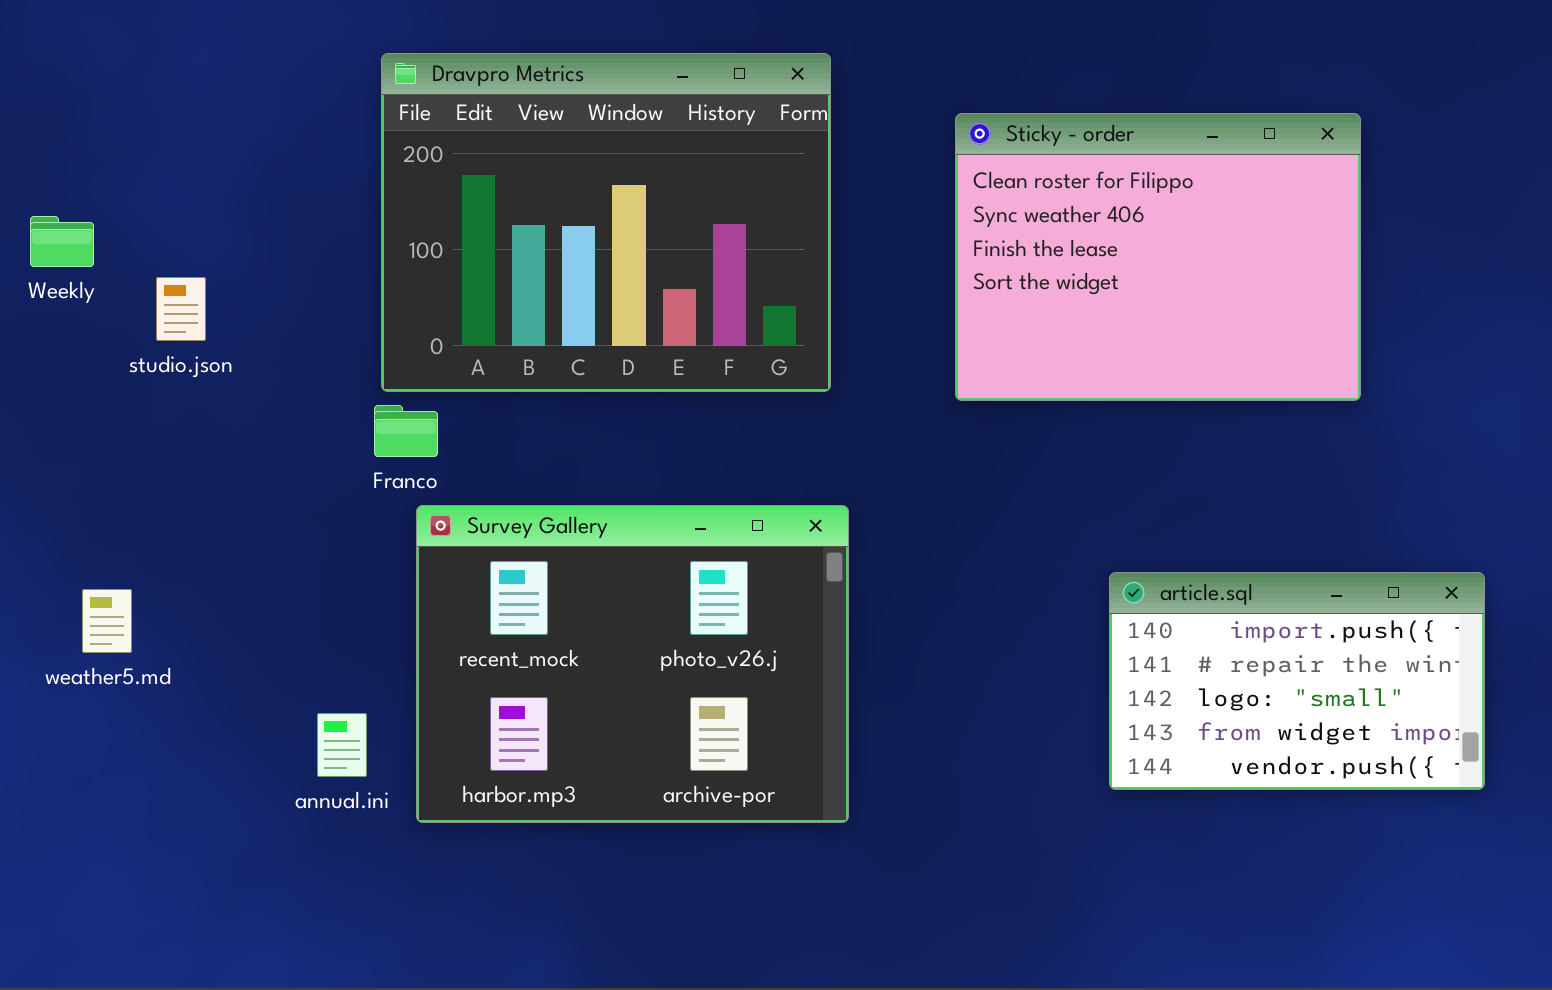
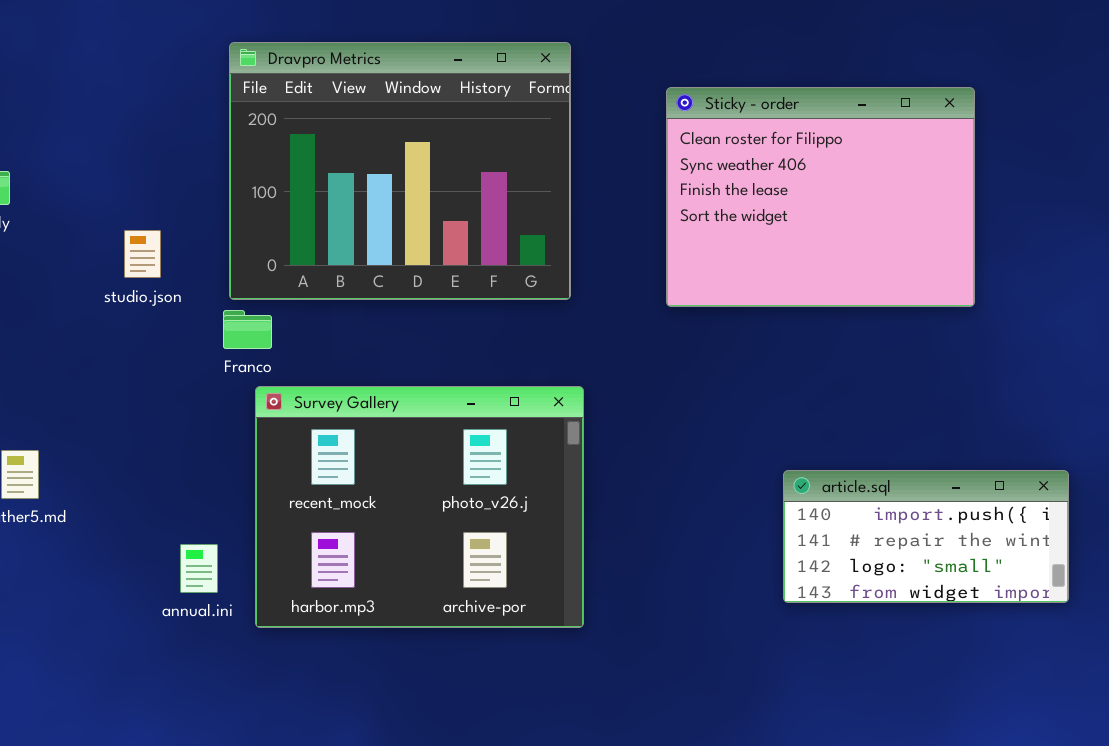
studio.json: [156,277,206,341] -> [124,230,161,278], moved
article.sql: [1109,572,1485,790] -> [783,470,1069,603], resized

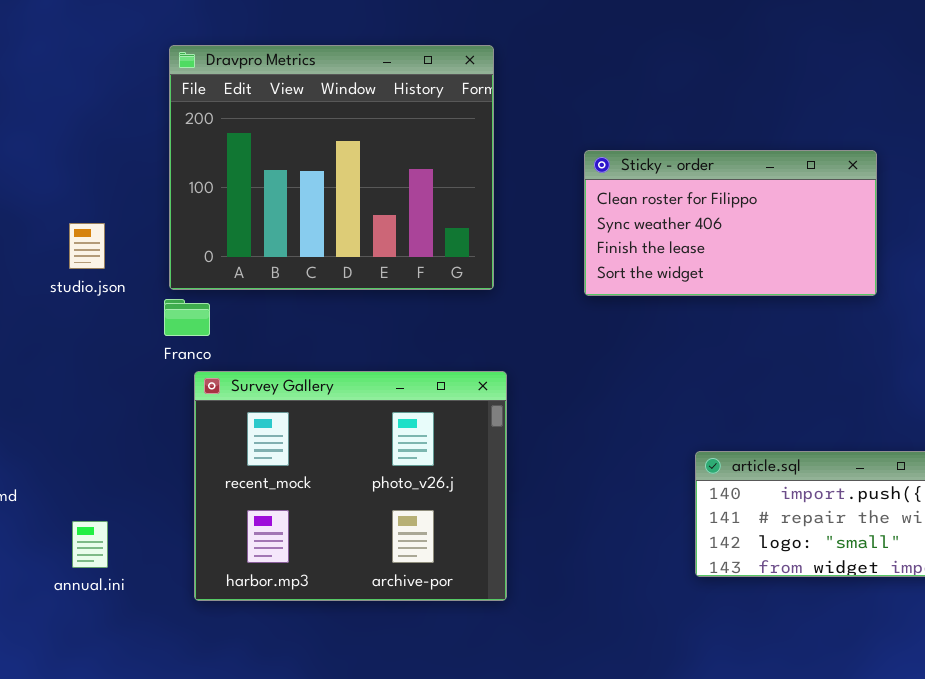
Sticky - order: [666,87,975,307] -> [584,150,877,296], resized
annual.ini: [180,544,218,593] -> [72,521,108,568], moved

